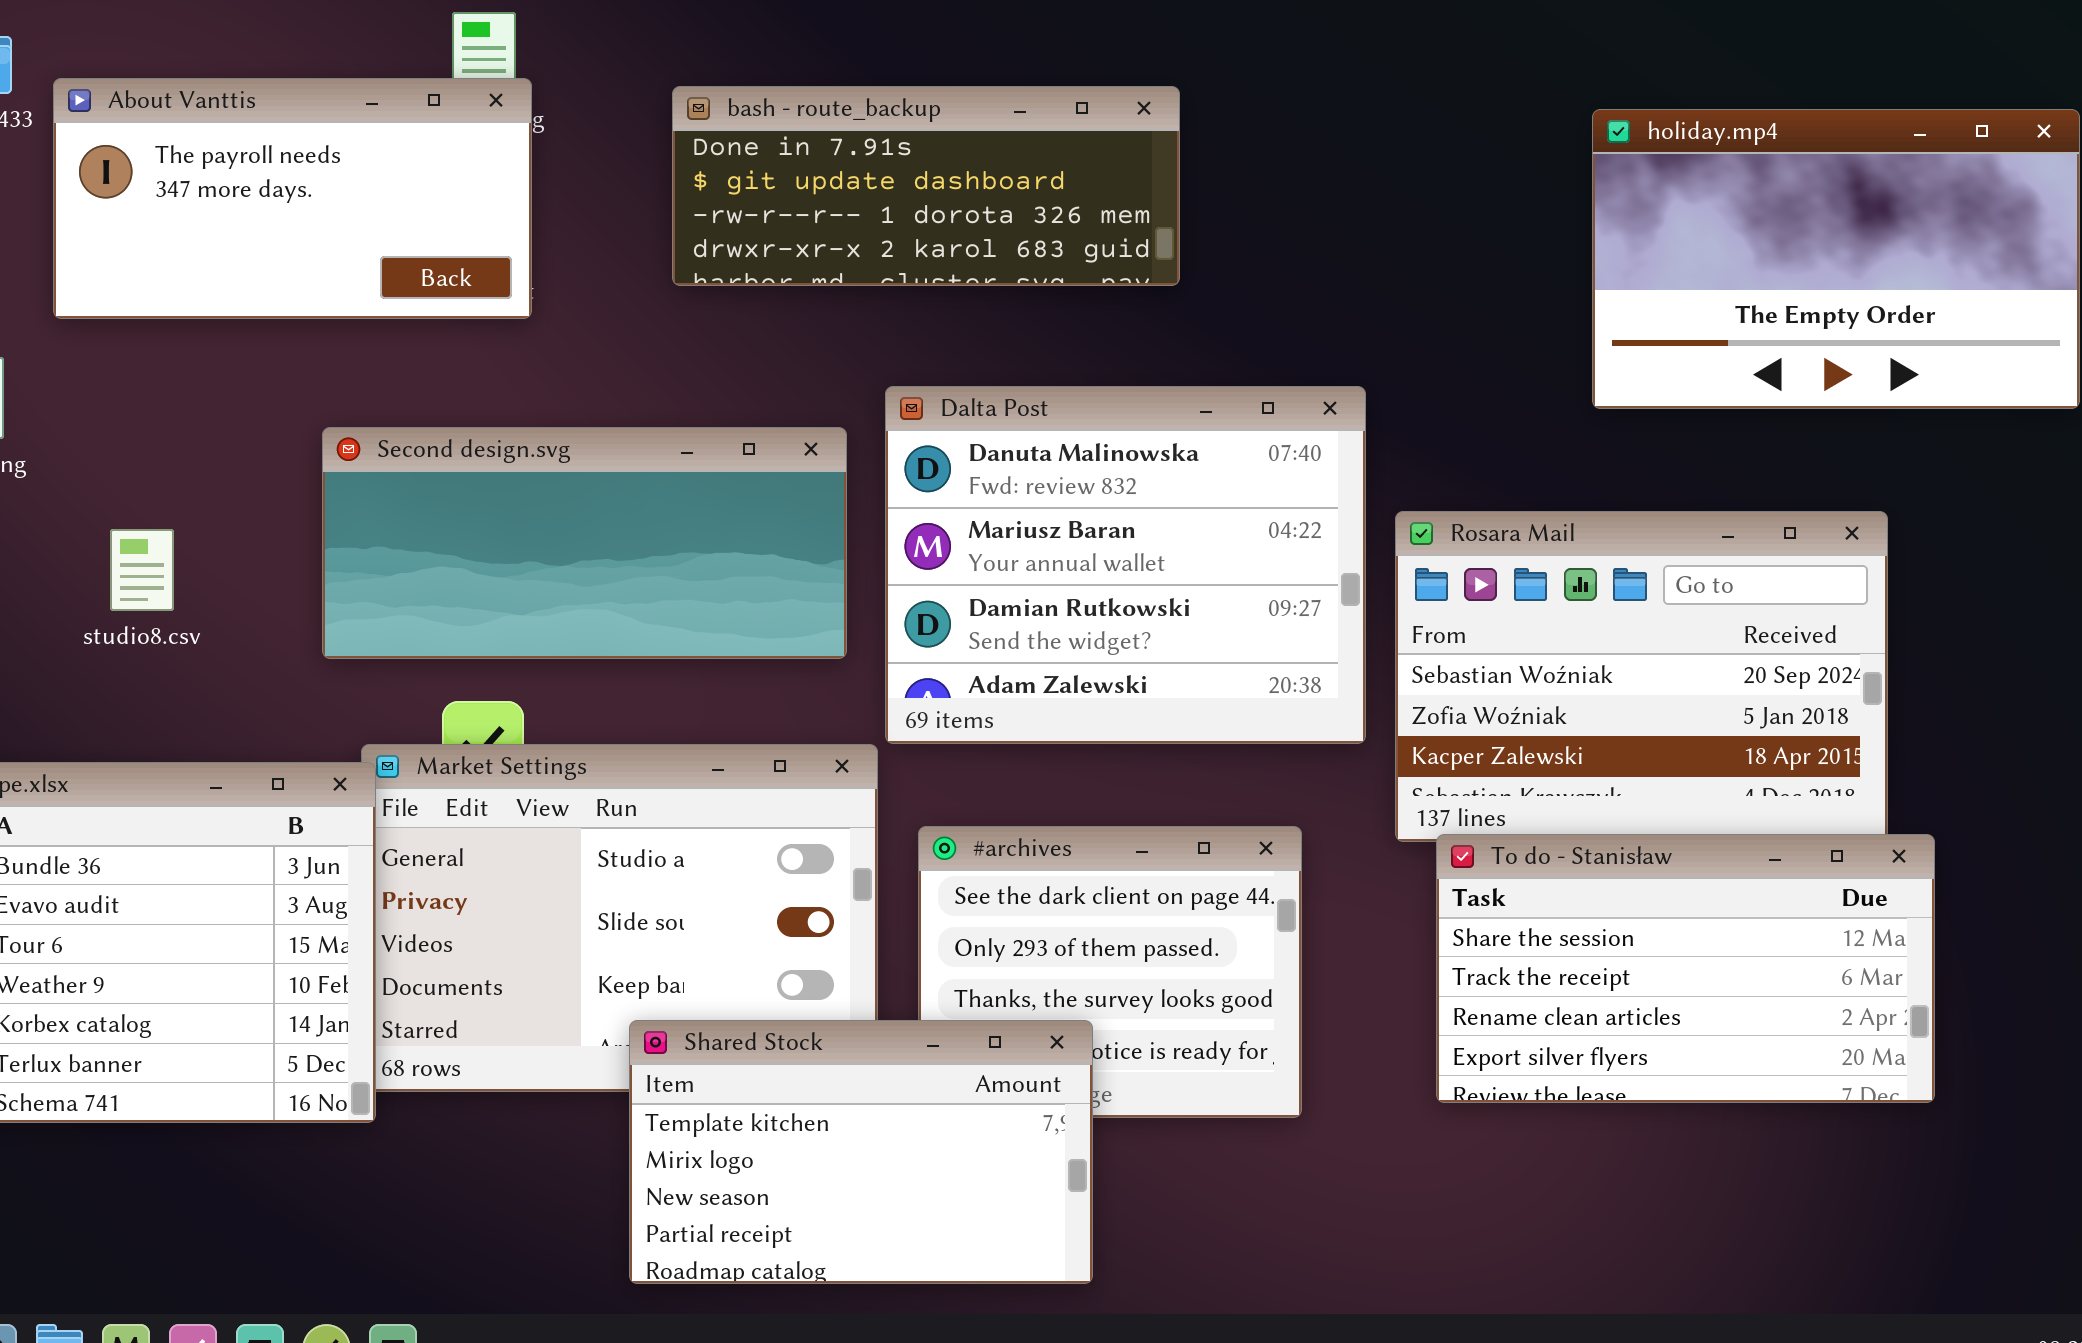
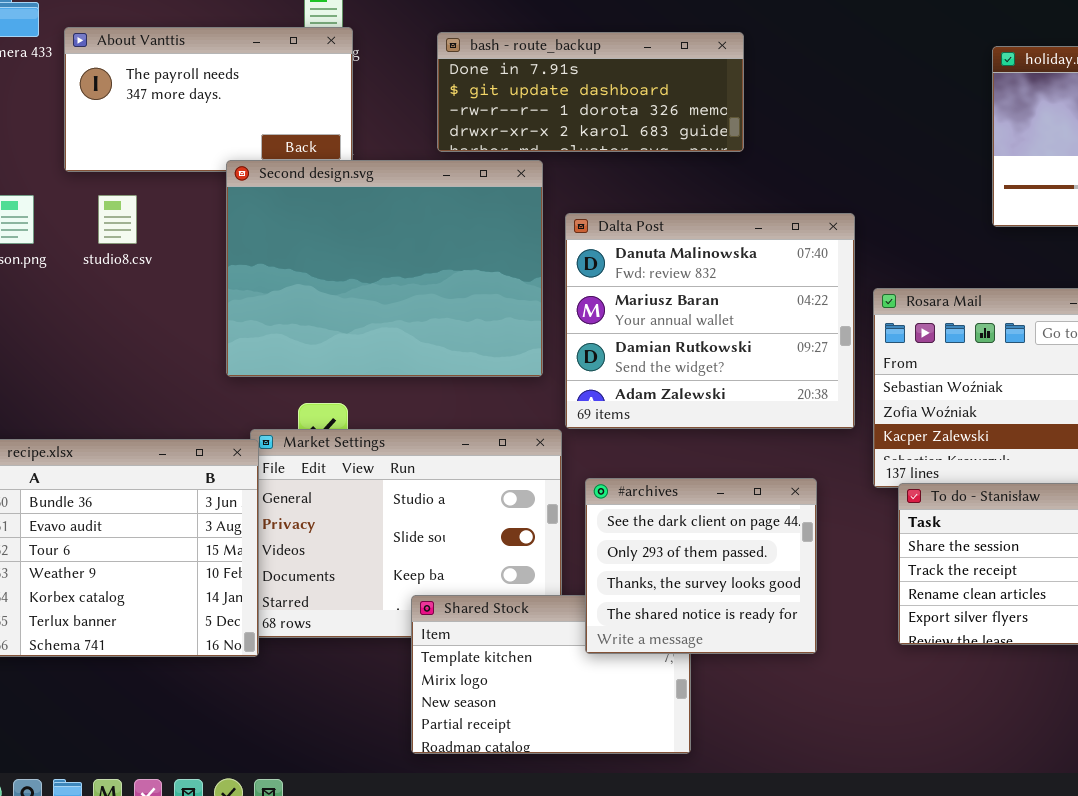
Second design.svg: [322,427,847,659] -> [226,160,543,377], resized
studio8.csv: [110,529,174,611] -> [98,195,137,244], moved
#archives: [918,826,1302,1118] -> [585,478,817,654], raised

